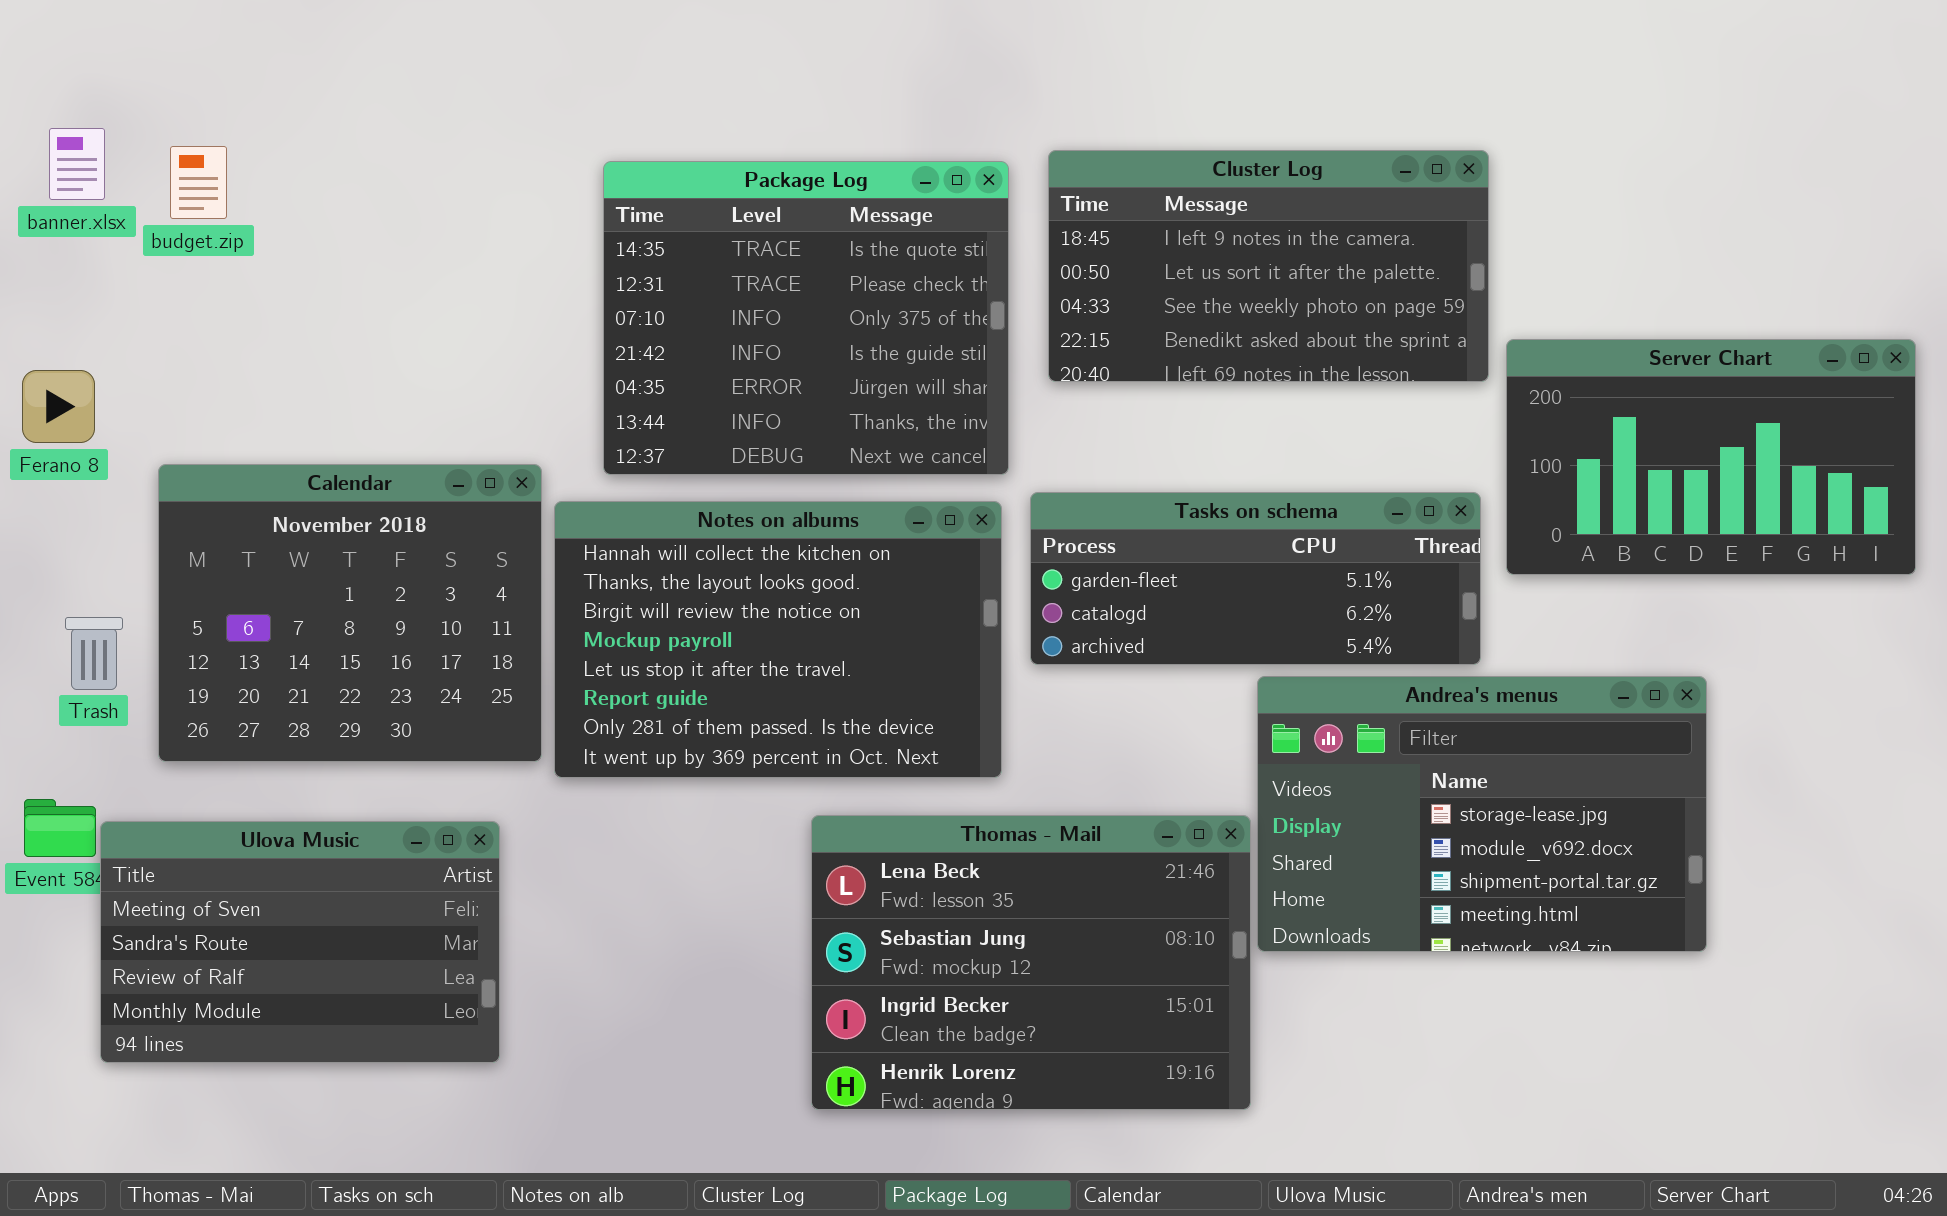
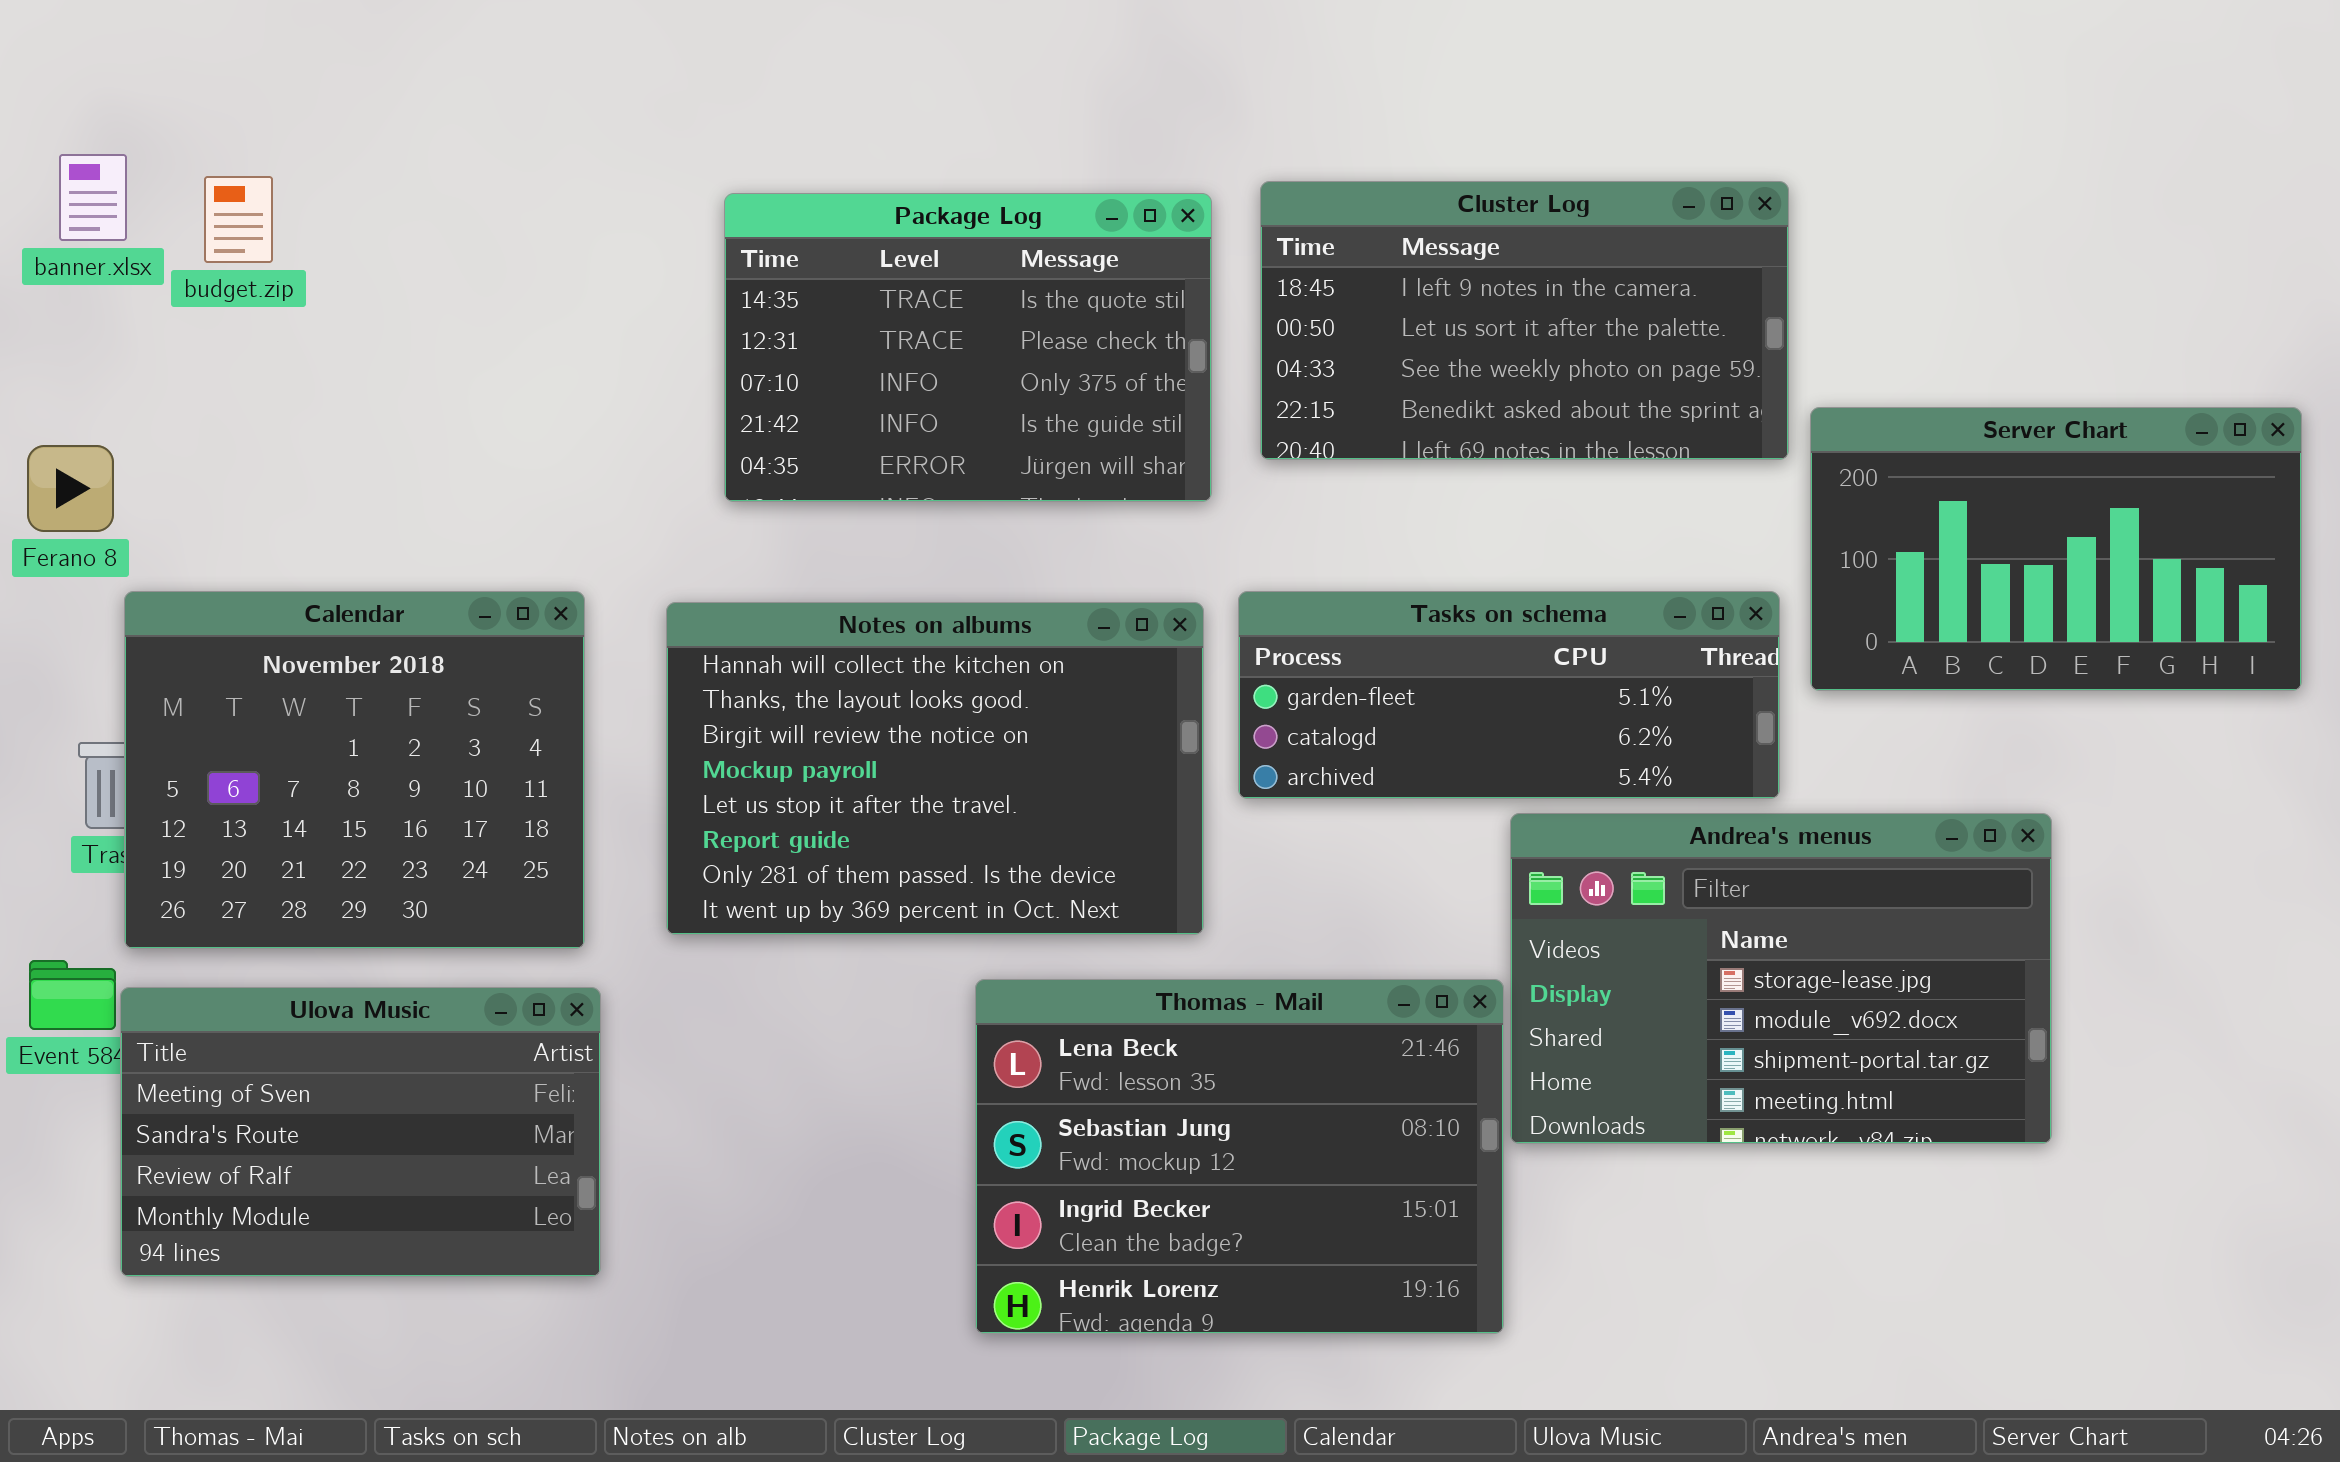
Package Log: [603,161,1009,475] -> [724,193,1212,502], resized
Calendar: [158,464,542,762] -> [124,591,585,949], moved

